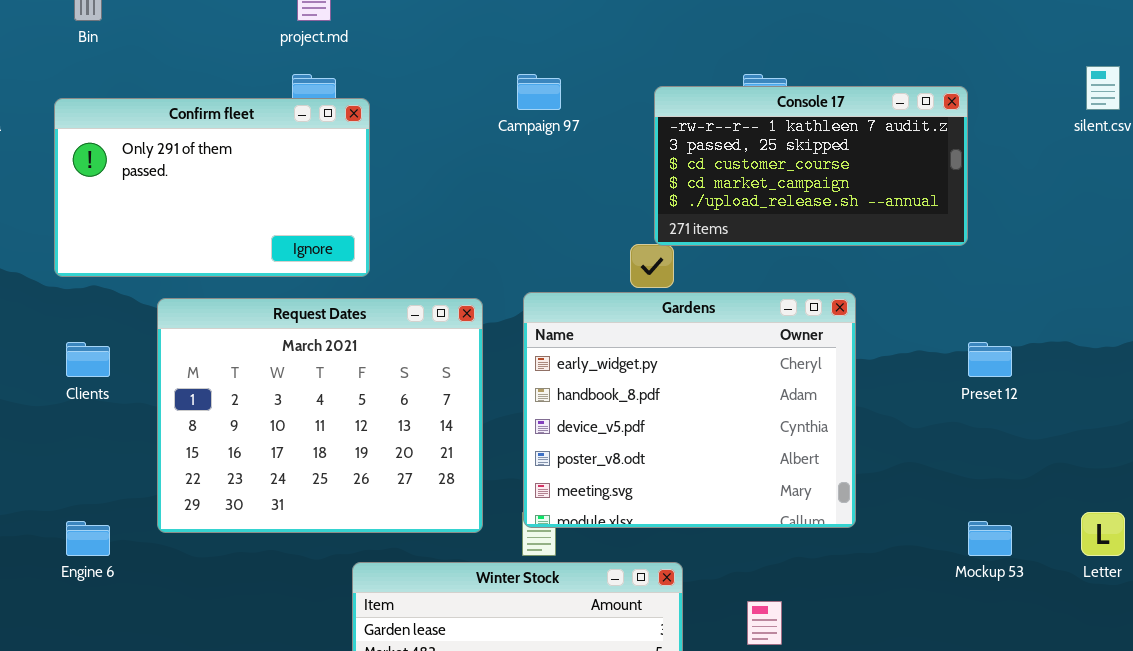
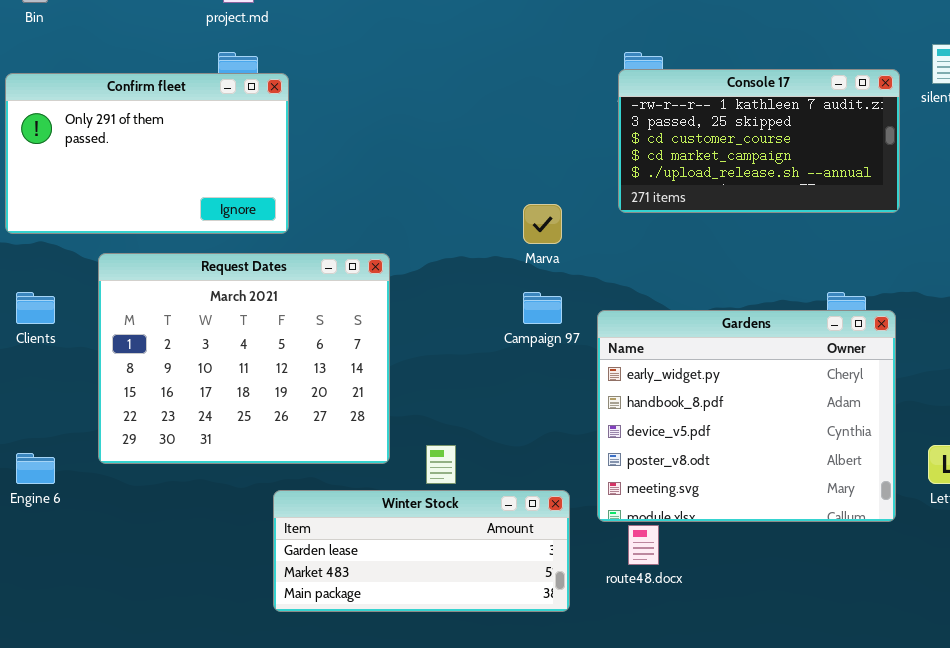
Campaign 97: [517,74,561,110] -> [523,292,562,324], moved
Console 17: [654,86,968,246] -> [618,69,900,213], moved
Gardens: [523,292,856,528] -> [597,310,896,522], moved

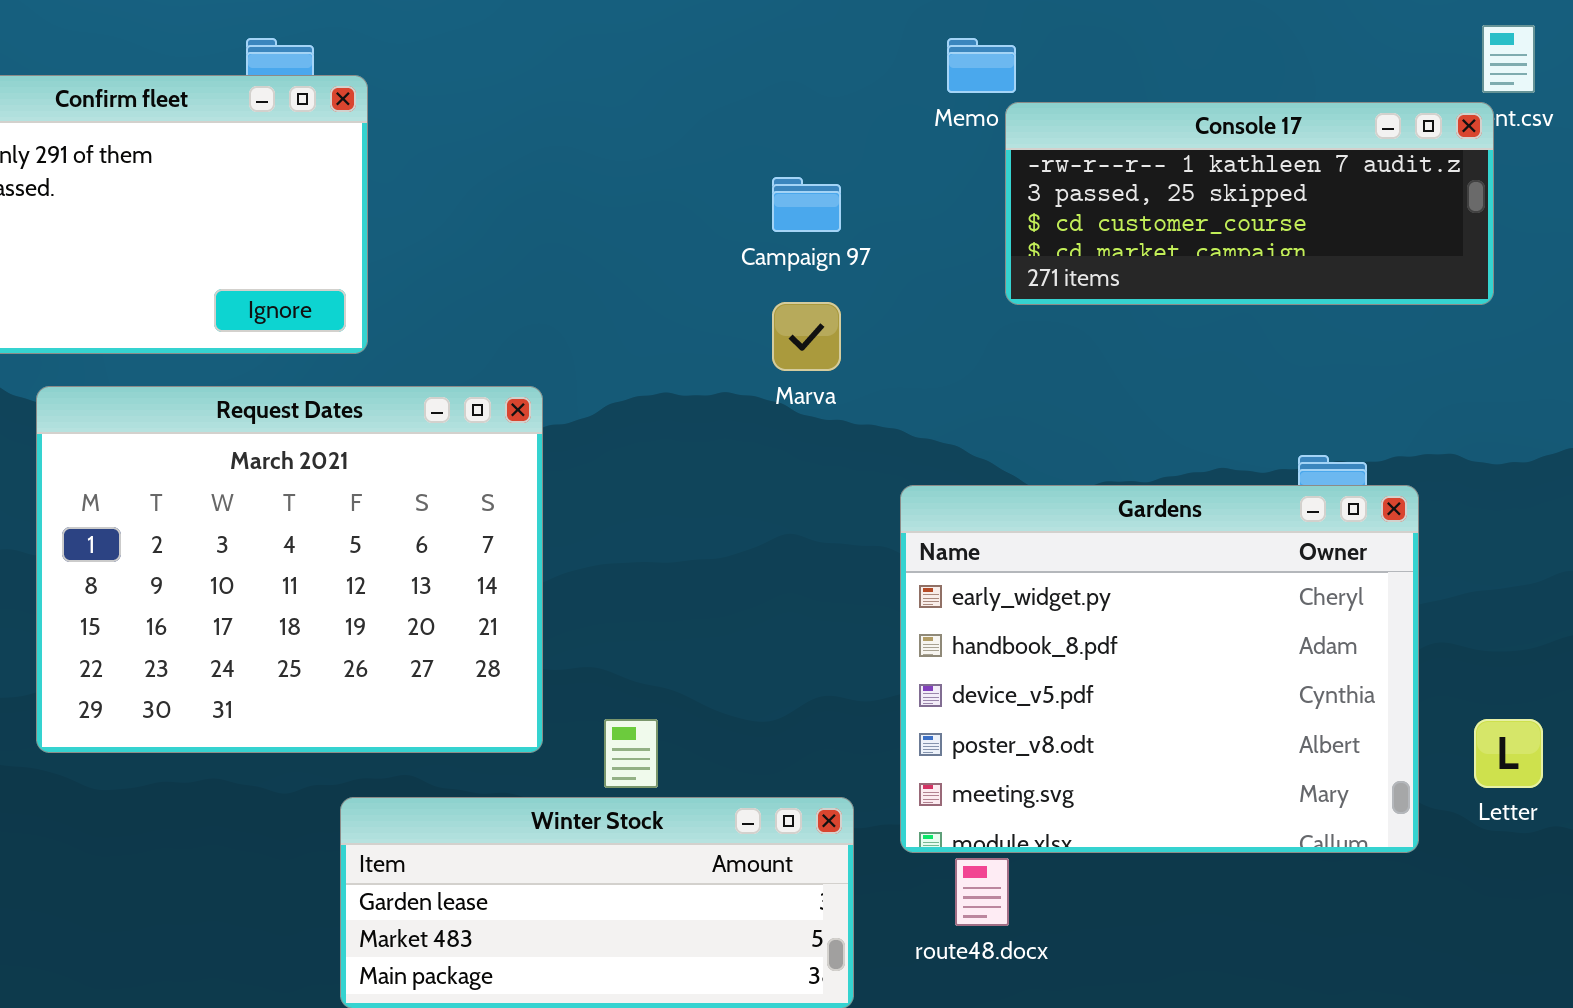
Console 17: [618,69,900,213] -> [1005,102,1494,305], moved, resized
Campaign 97: [523,292,562,324] -> [772,177,841,232], moved

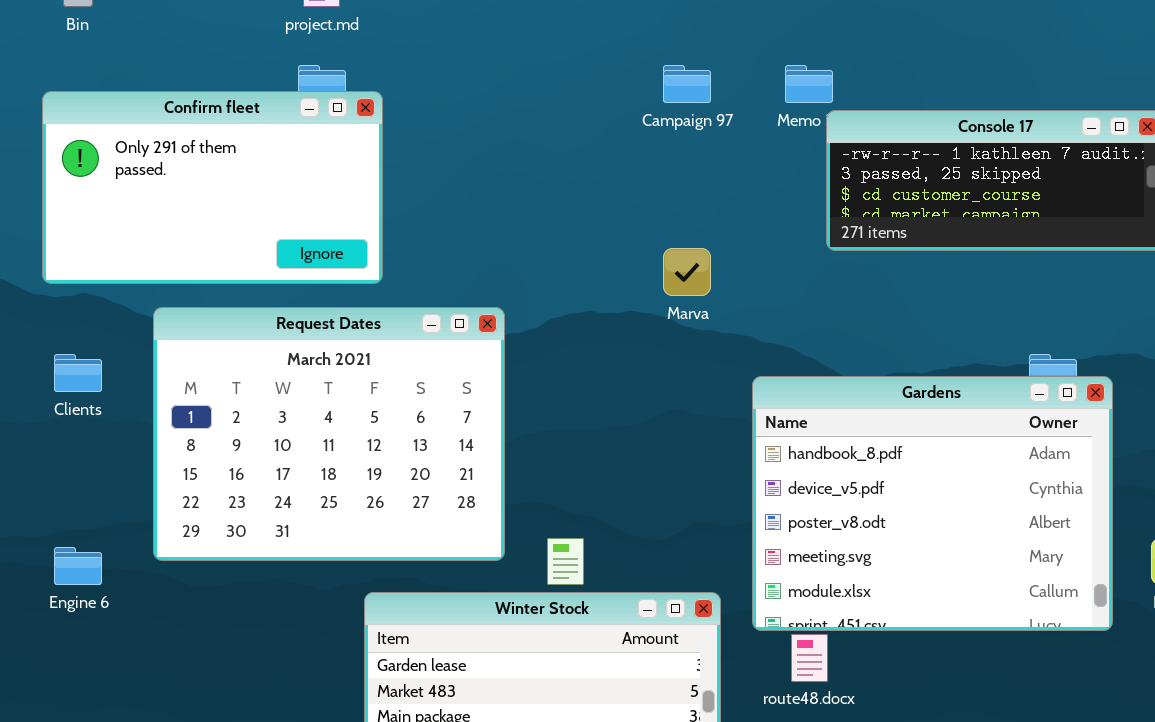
Campaign 97: [772,177,841,232] -> [663,65,711,103], moved
Gardens: [900,485,1419,853] -> [752,376,1113,631], scrolled down 1 row

